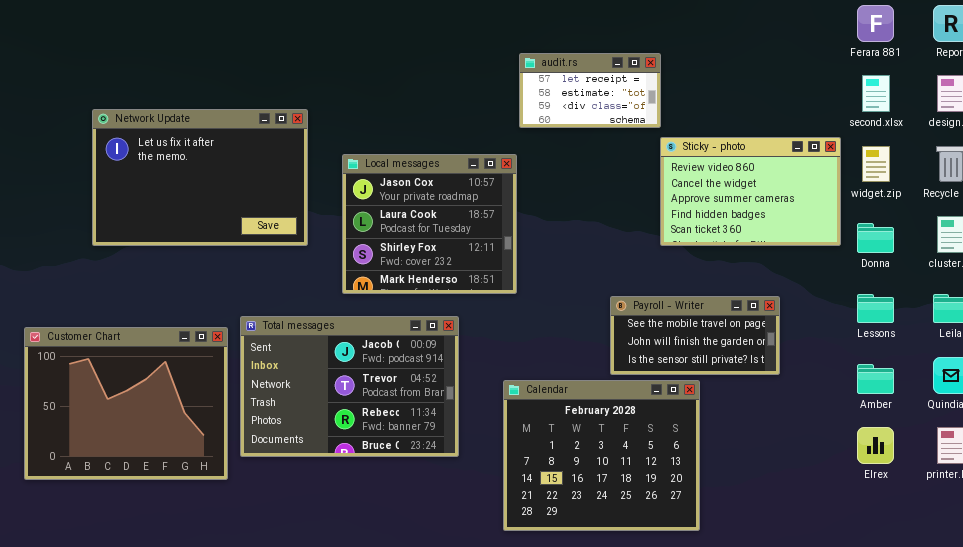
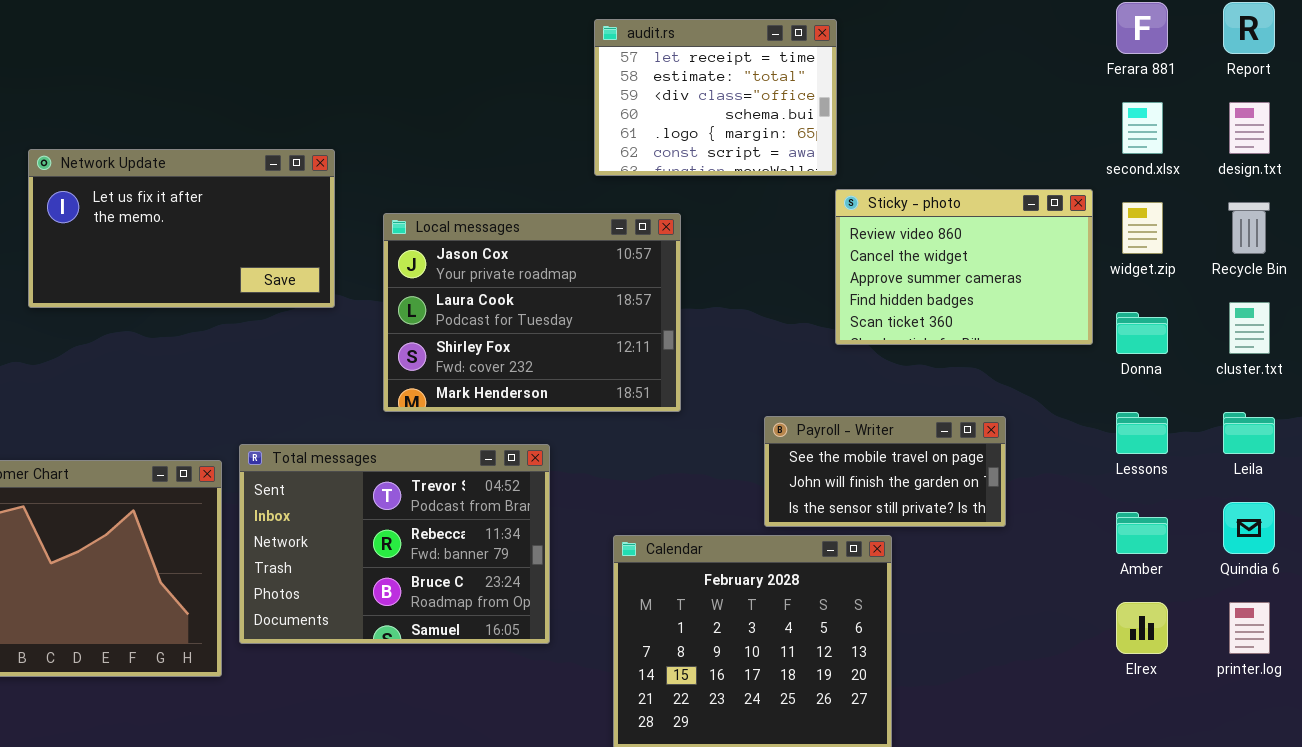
audit.rs: [519,53,661,128] -> [594,19,837,176], resized
Network Update: [92,109,308,246] -> [28,149,335,308], resized
Local messages: [342,154,517,294] -> [383,213,681,412], resized
Total messages: [240,316,459,457] -> [239,444,550,644], scrolled down 1 row

